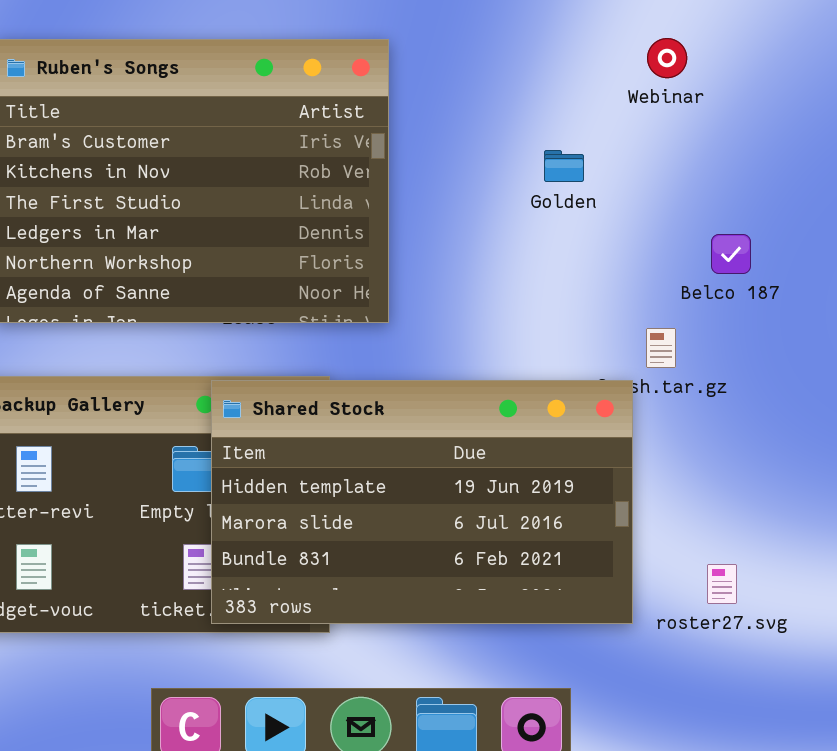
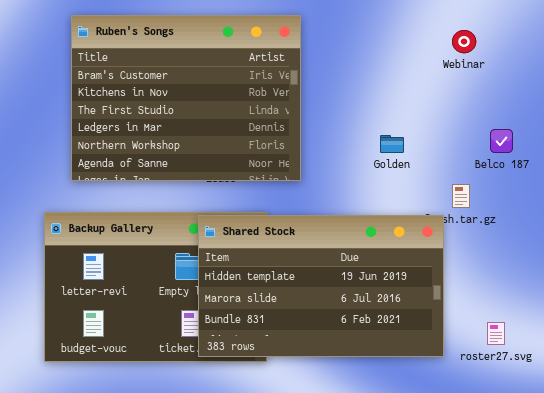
Webinar: [647,38,687,78] -> [452,30,476,53], moved
Golden: [544,150,584,182] -> [380,135,404,153], moved

